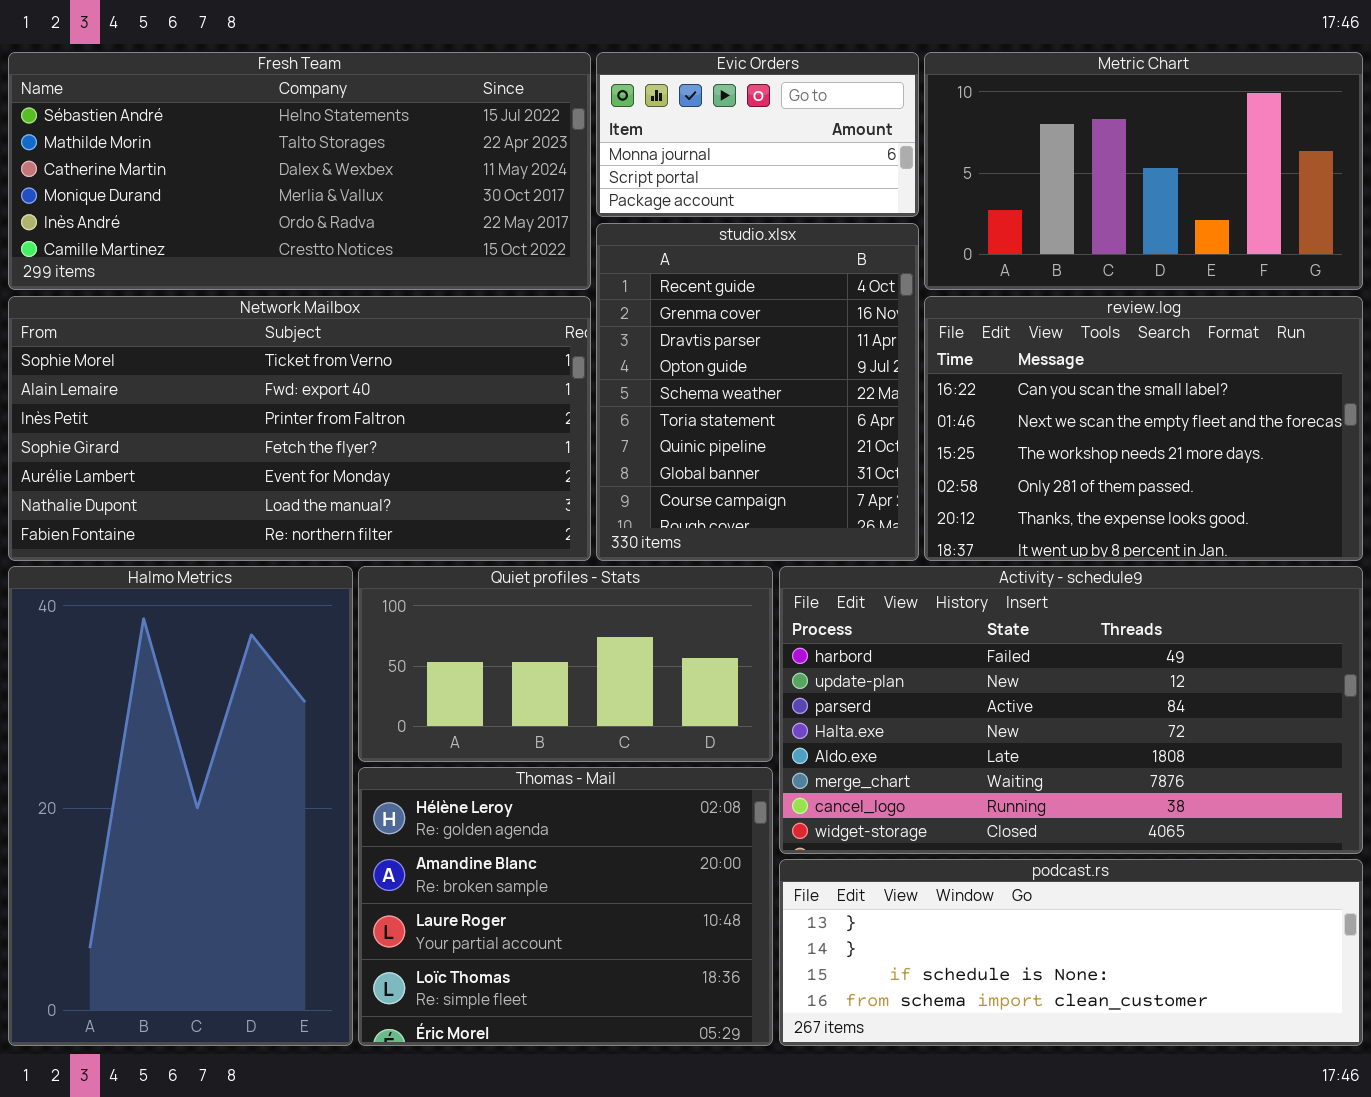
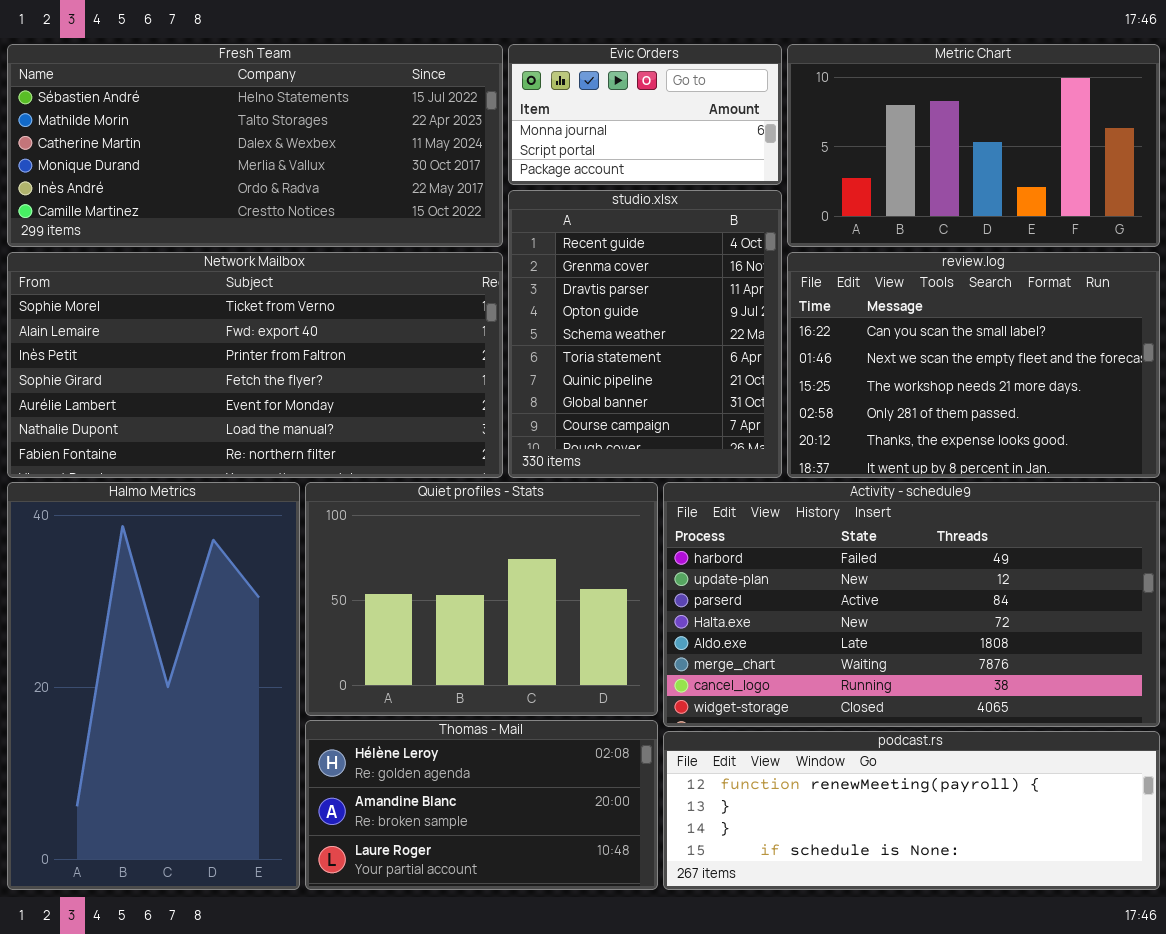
Quiet profiles - Stats: [358,566,773,762] -> [305,482,658,716], resized
Thomas - Mail: [358,767,773,1046] -> [305,720,658,890], resized
podcast.rs: [779,859,1363,1046] -> [663,731,1160,890], scrolled up 1 row

